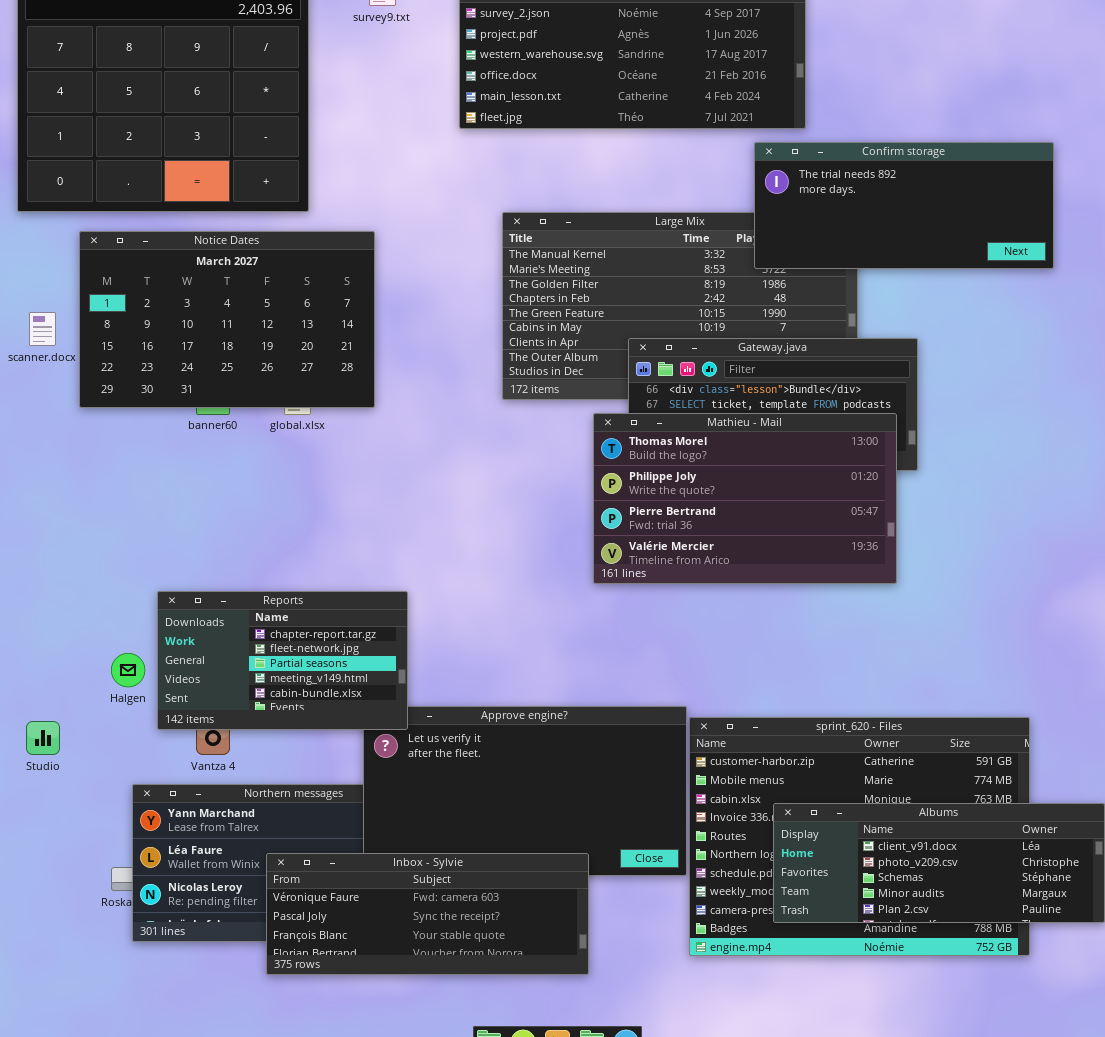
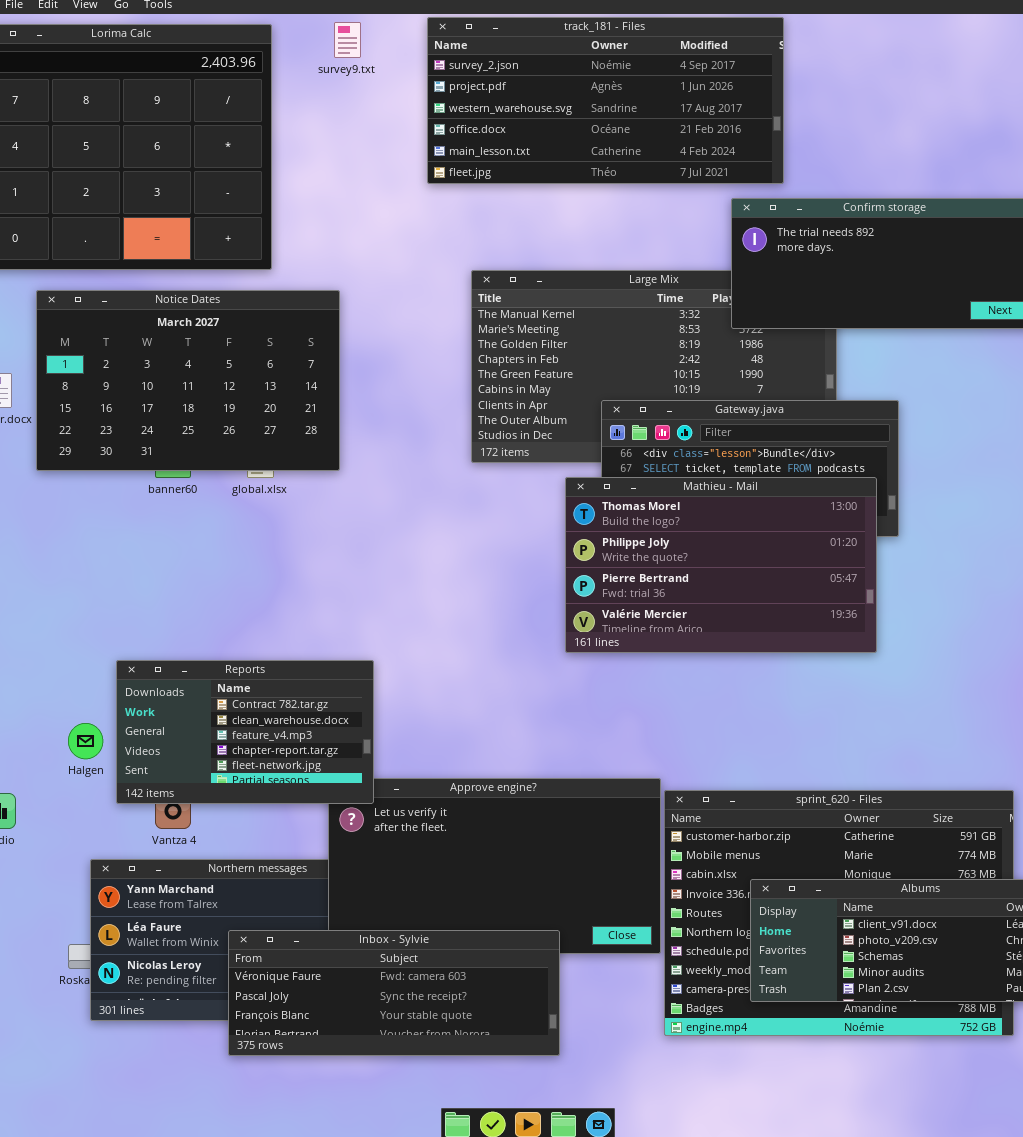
Reports: [157,591,408,730] -> [116,660,374,804], scrolled up 3 rows

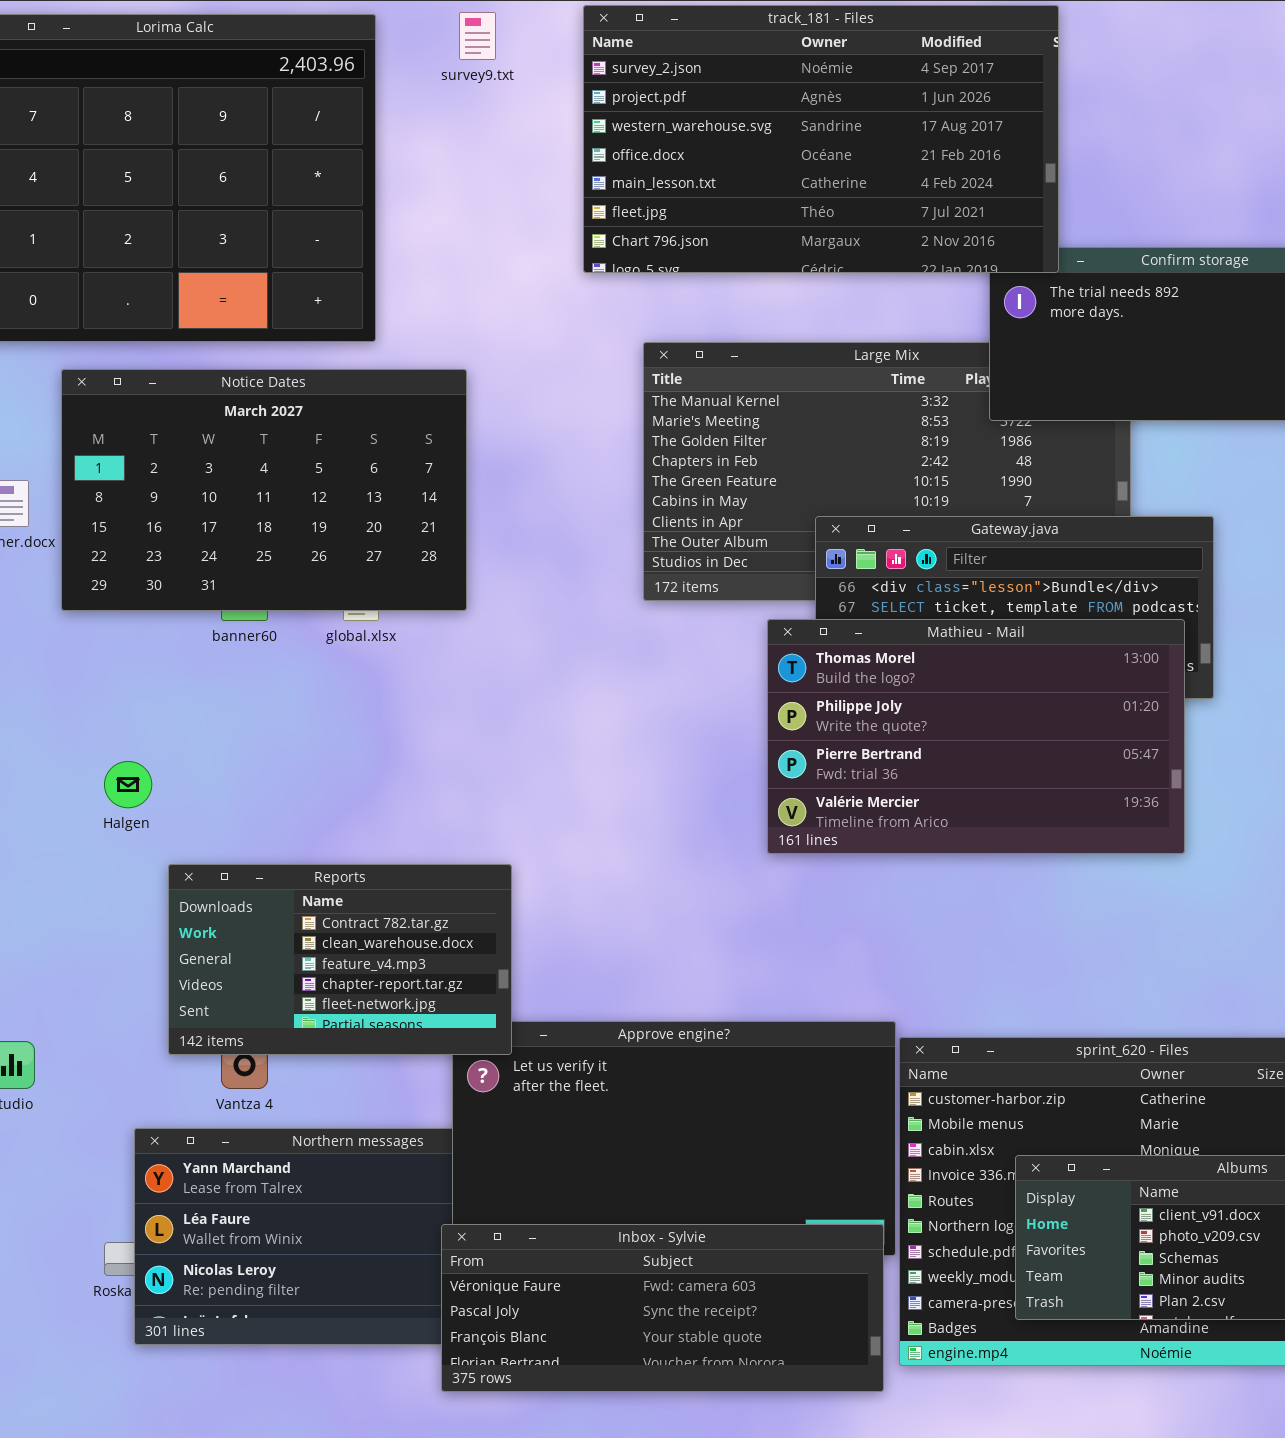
track_181 - Files: [427,17,784,184] -> [583,5,1059,273], resized
Halgen: [68,723,103,759] -> [104,761,152,808], moved
Inbox - Sylvie: [228,930,560,1056] -> [441,1224,884,1392], moved

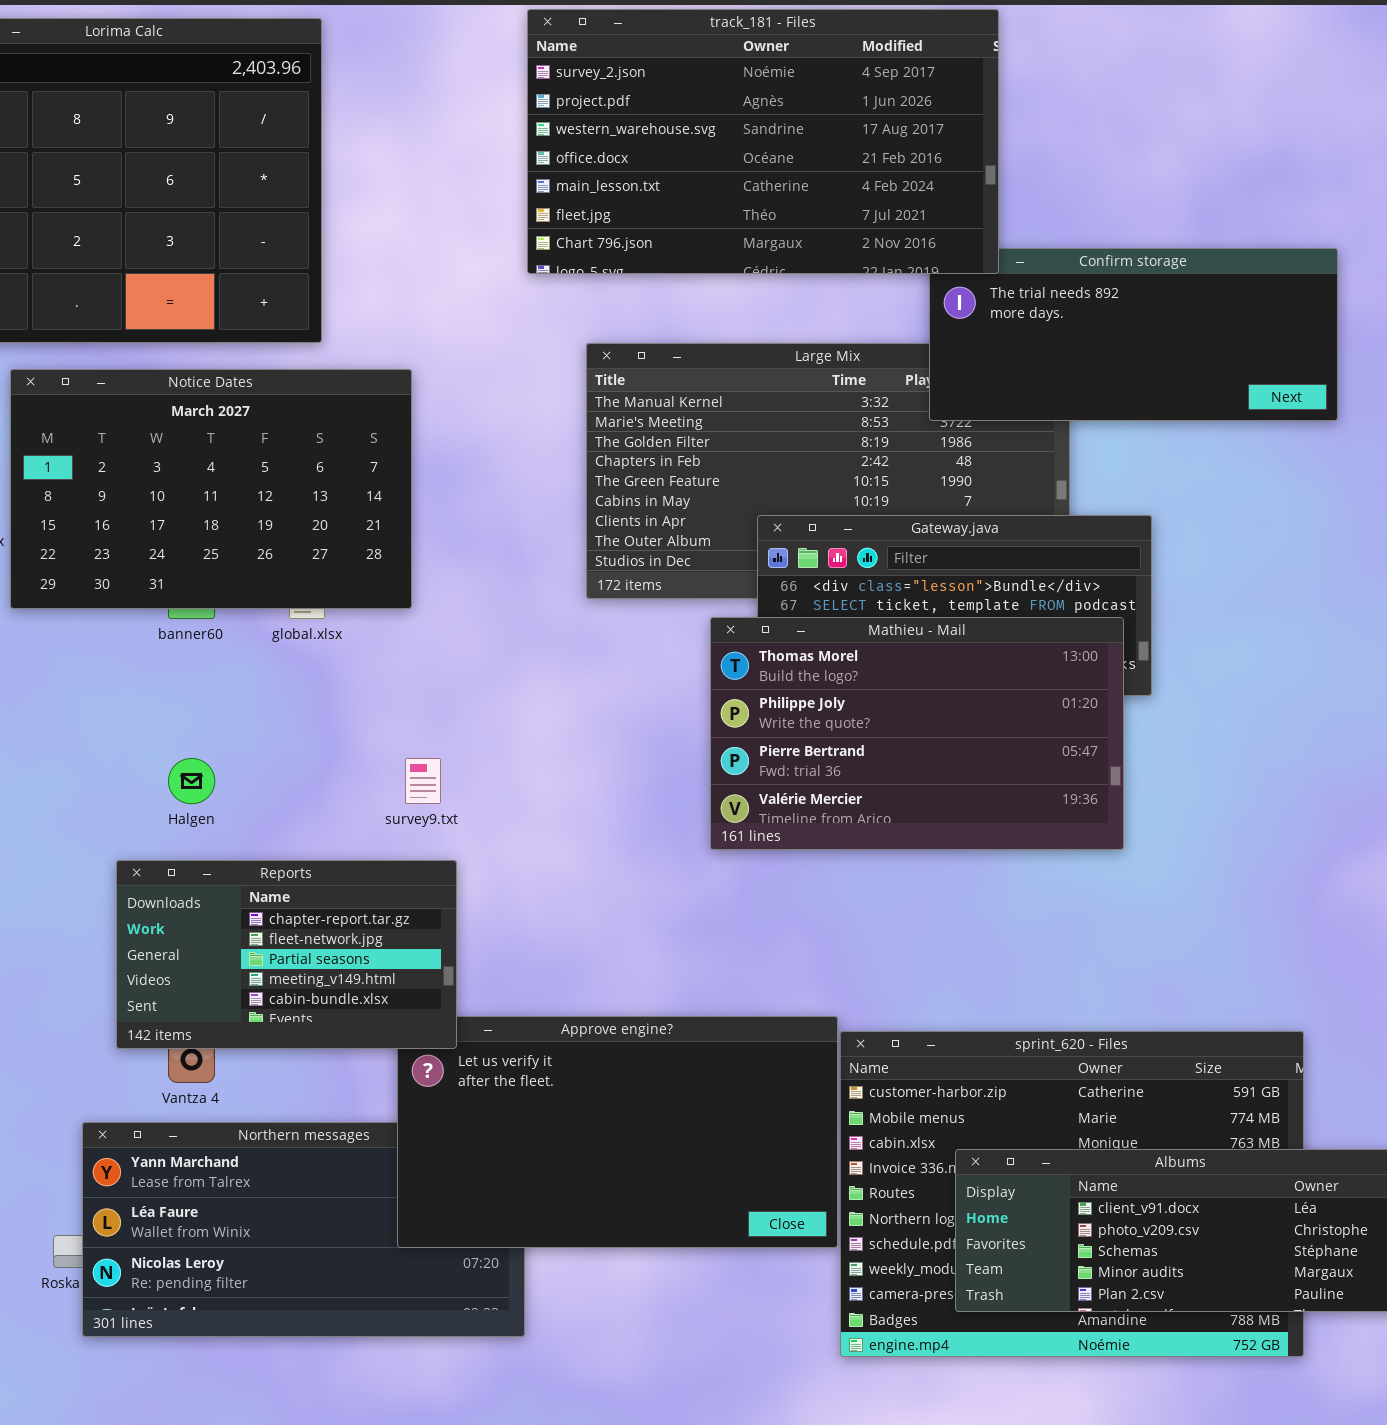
survey9.txt: [459,12,496,60] -> [405,758,441,804], moved
Halgen: [104,761,152,808] -> [168,758,215,804], moved
Reports: [168,864,512,1055] -> [116,860,457,1049], scrolled down 3 rows
Inbox - Sylvie: [441,1224,884,1392] -> none, closed

